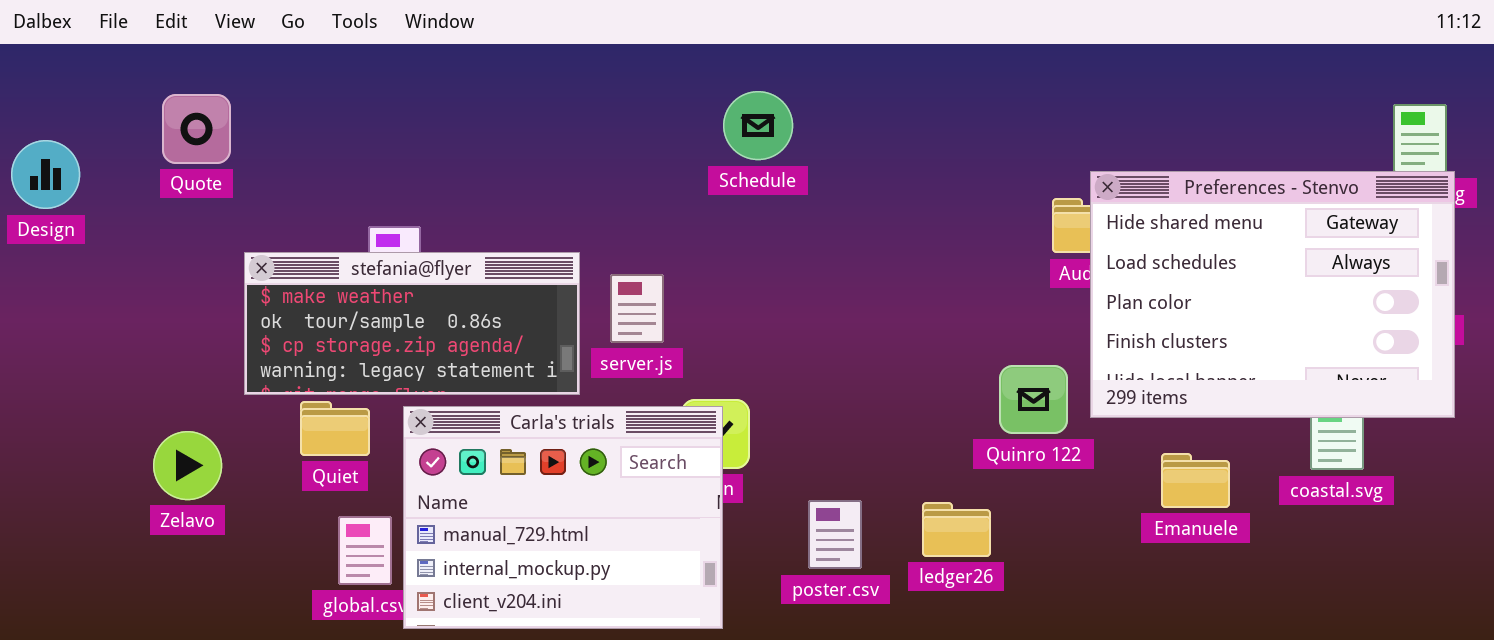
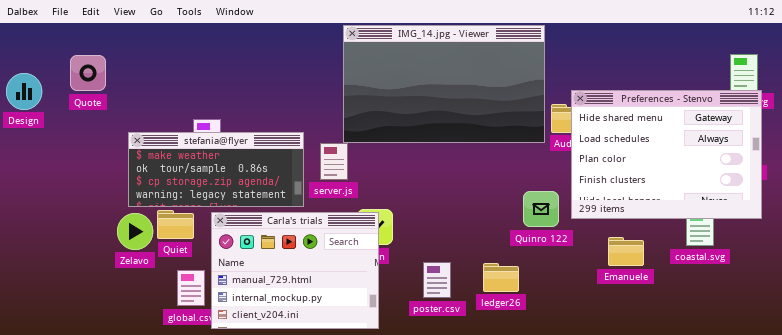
IMG_14.jpg - Viewer: none -> [343,25,545,143], opened
Quote: [162,94,231,164] -> [70,55,106,91], moved
Zelavo: [153,431,222,500] -> [117,213,153,250], moved

